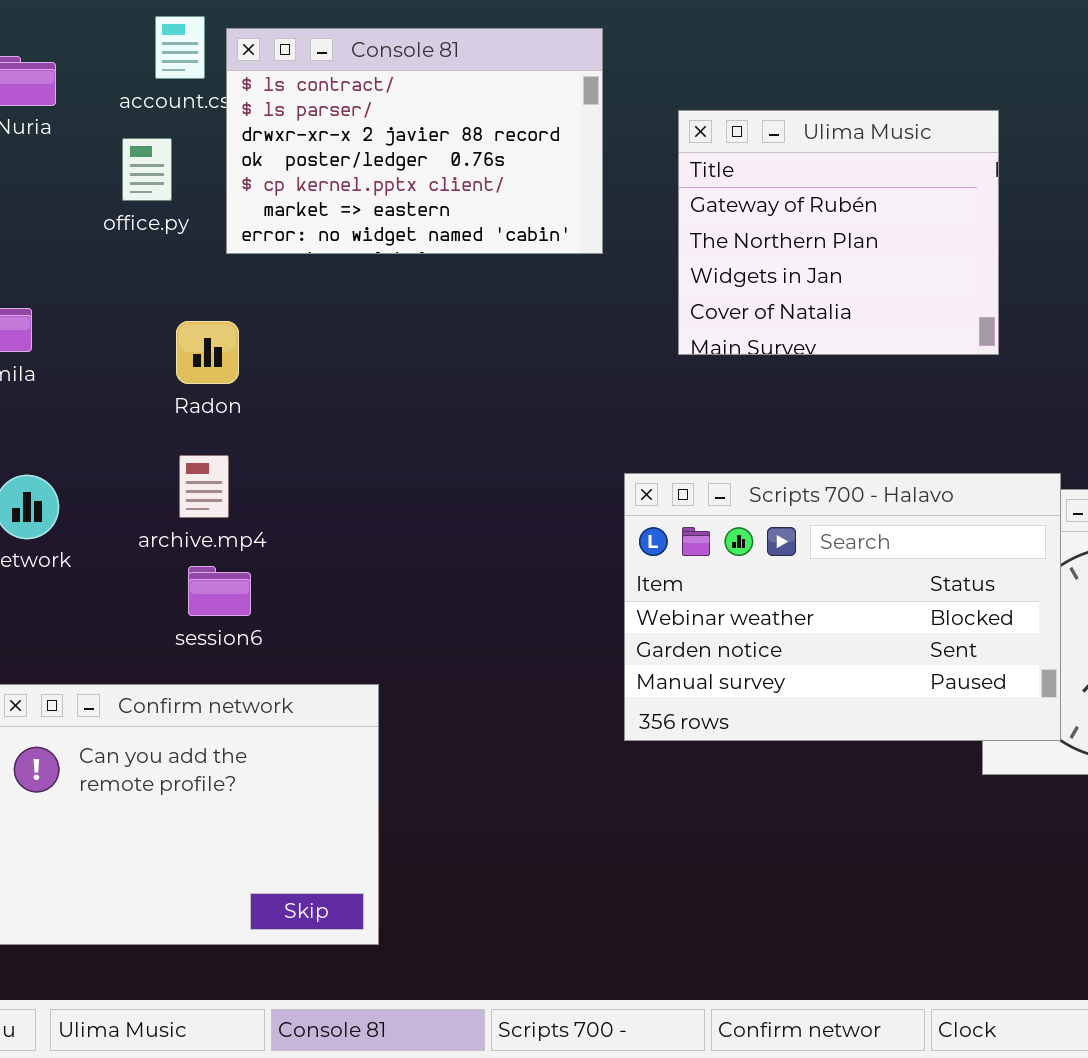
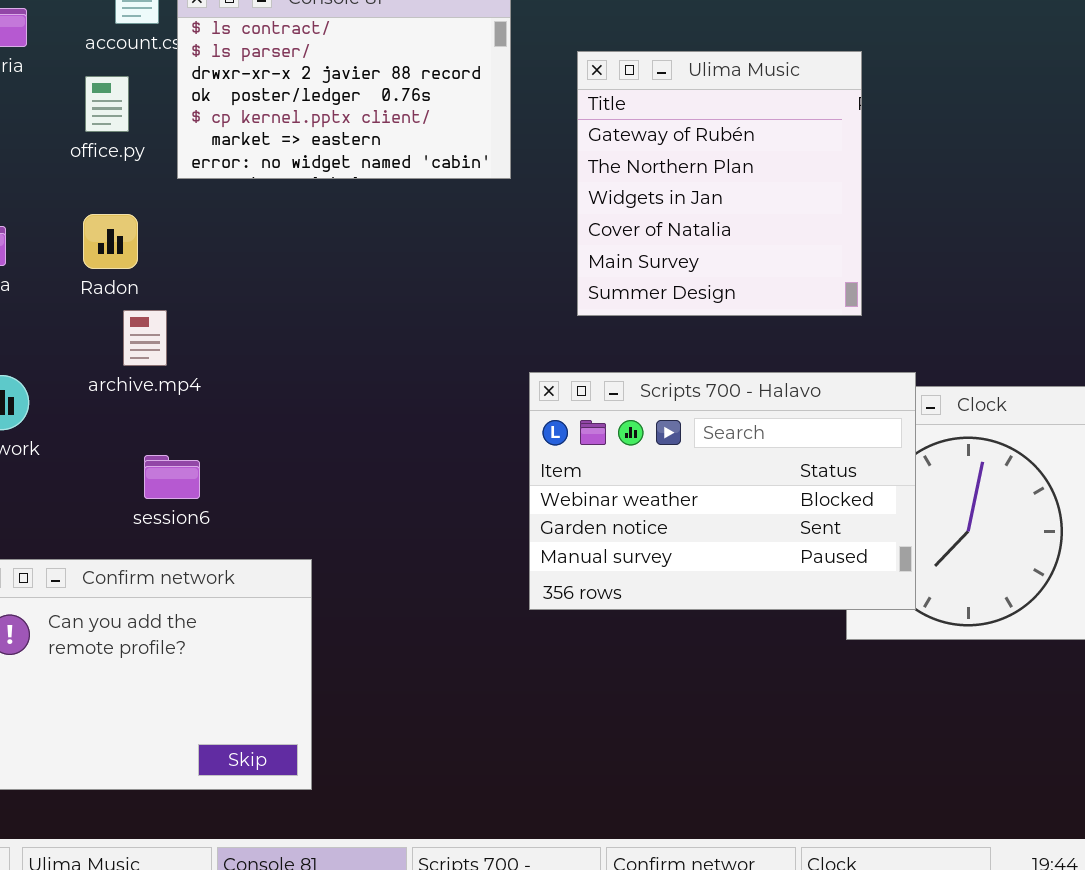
Ulima Music: [678,110,999,355] -> [577,51,862,316], resized
Radon: [176,321,239,384] -> [83,214,138,269], moved
archive.mp4: [179,455,229,518] -> [123,310,167,366], moved

